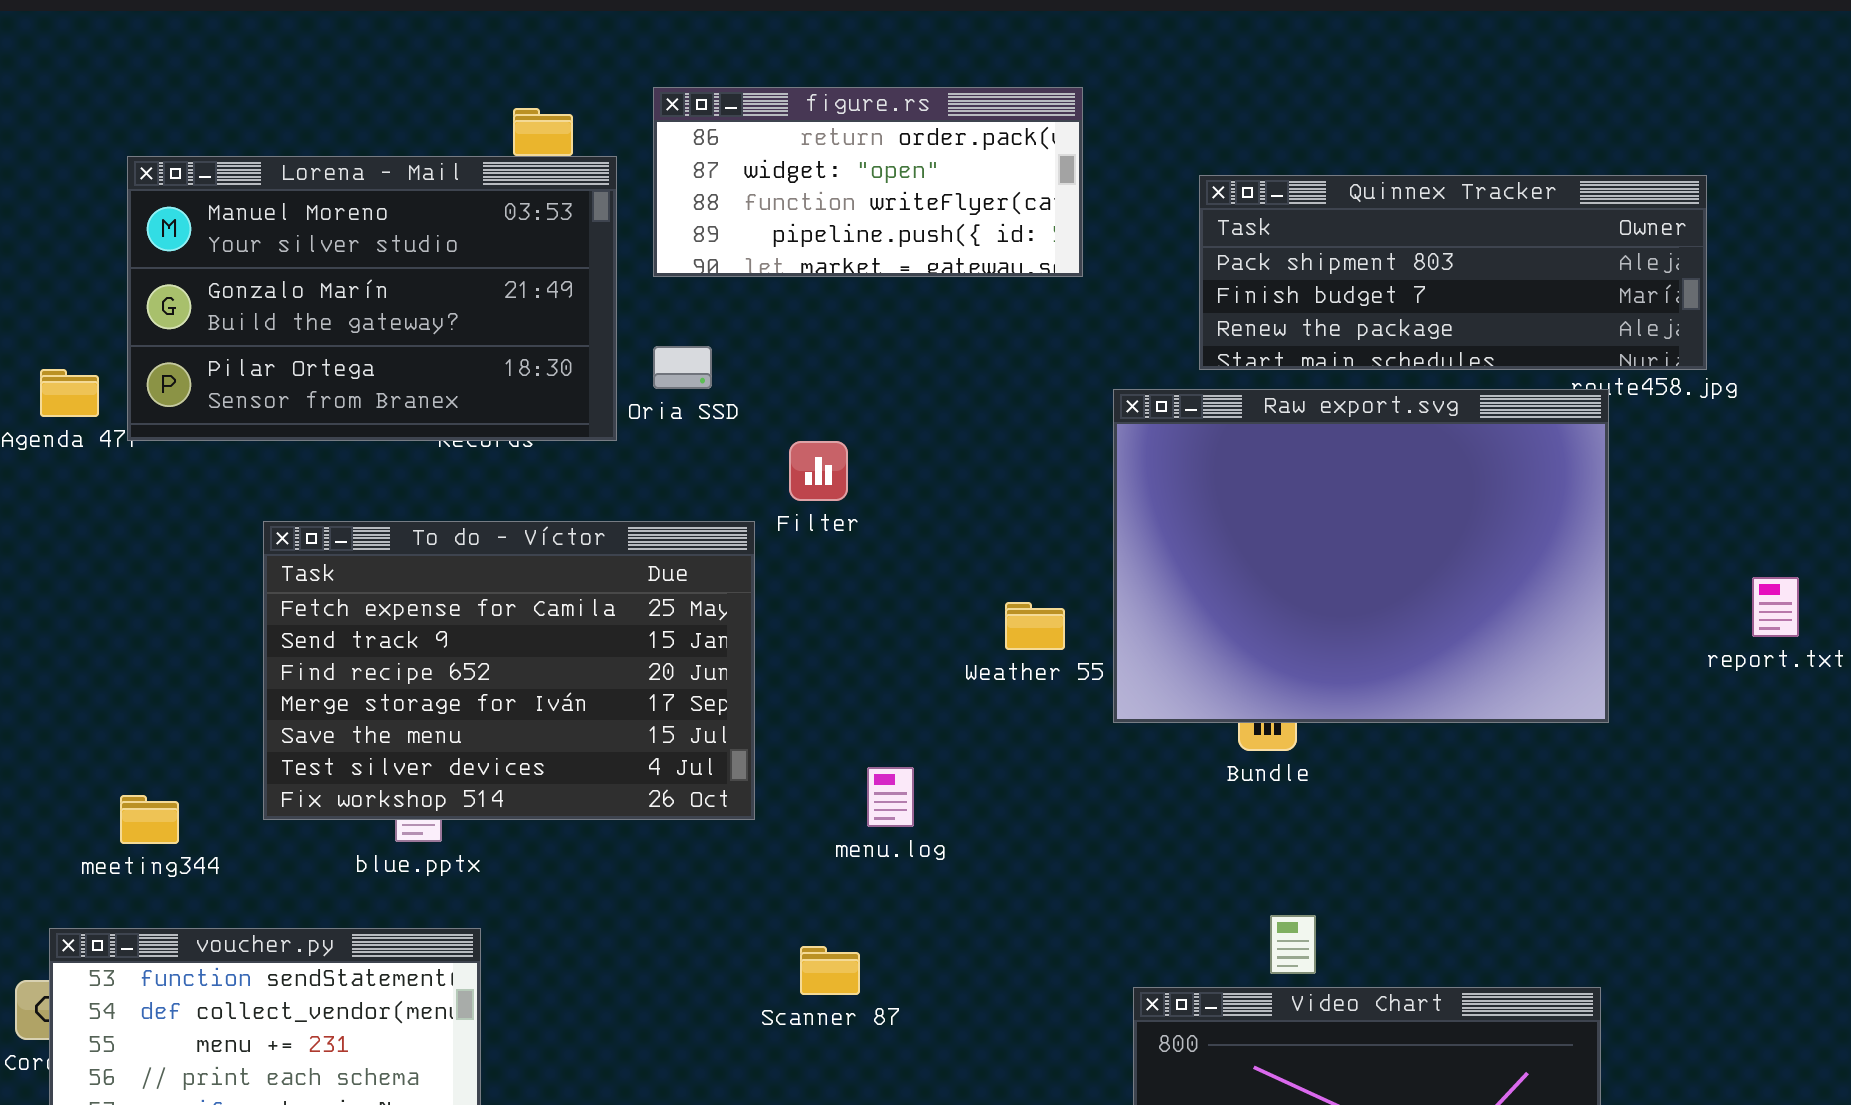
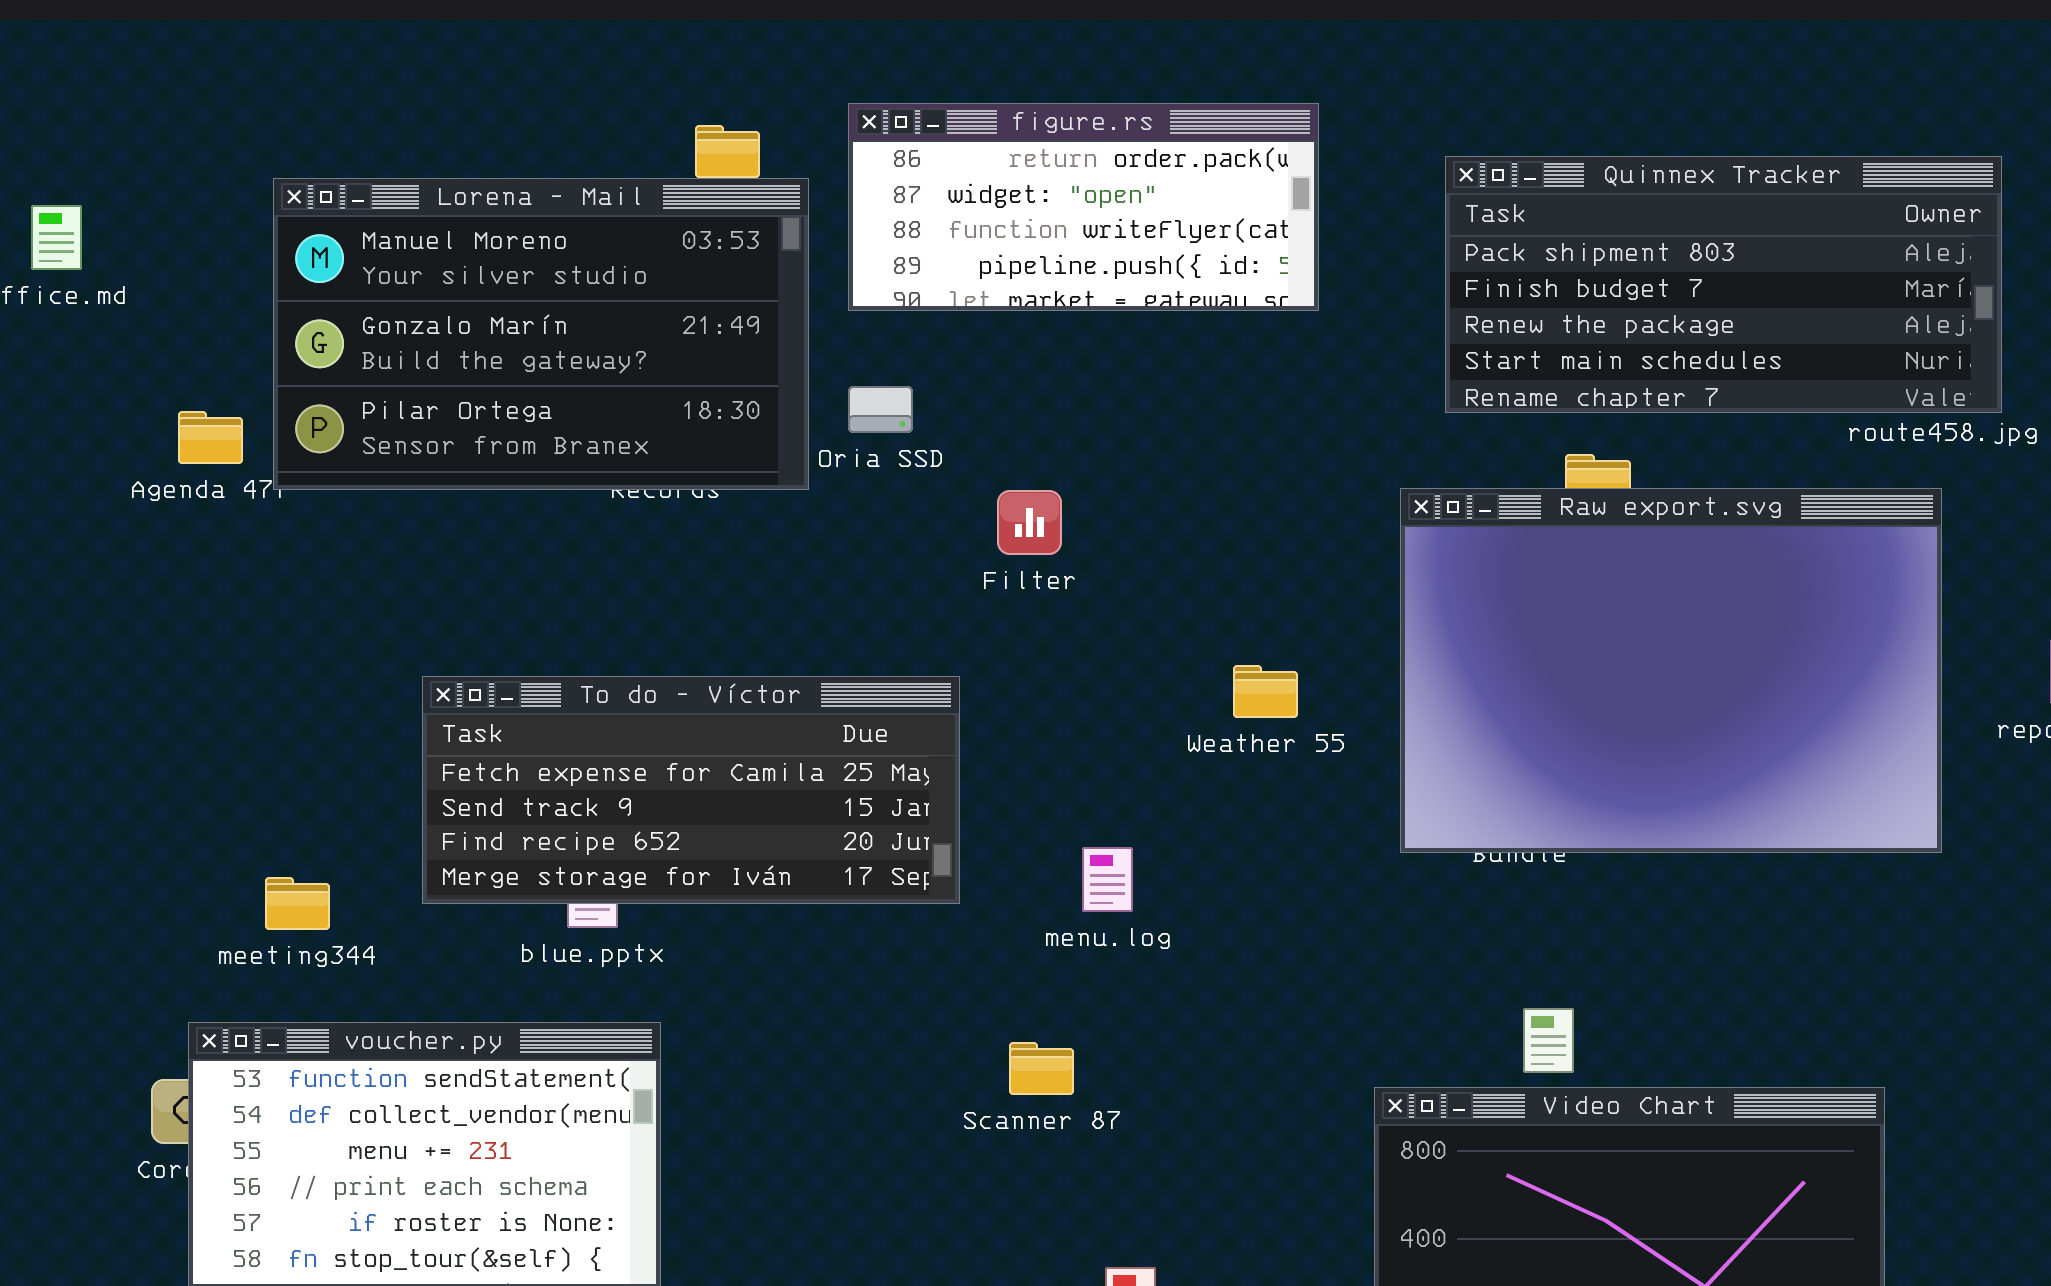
Quinnex Tracker: [1199,175,1707,370] -> [1445,156,2002,413], resized
Raw export.svg: [1113,389,1609,723] -> [1400,488,1942,853], moved
To do - Víctor: [263,521,755,820] -> [422,676,960,904], resized

